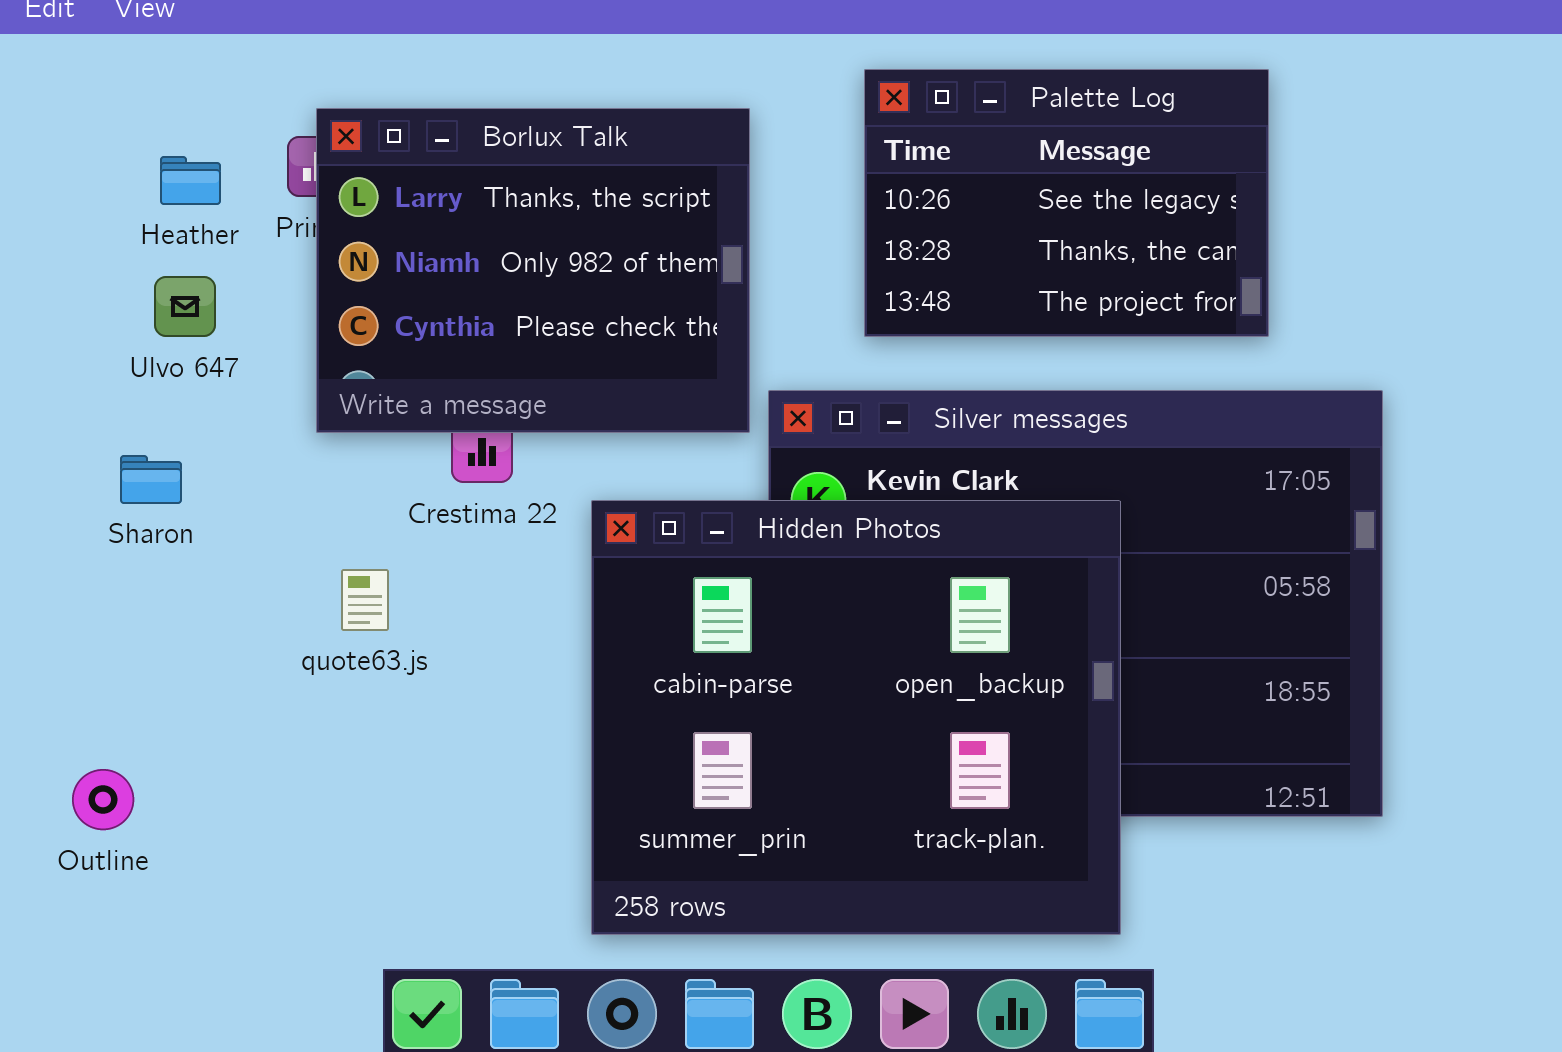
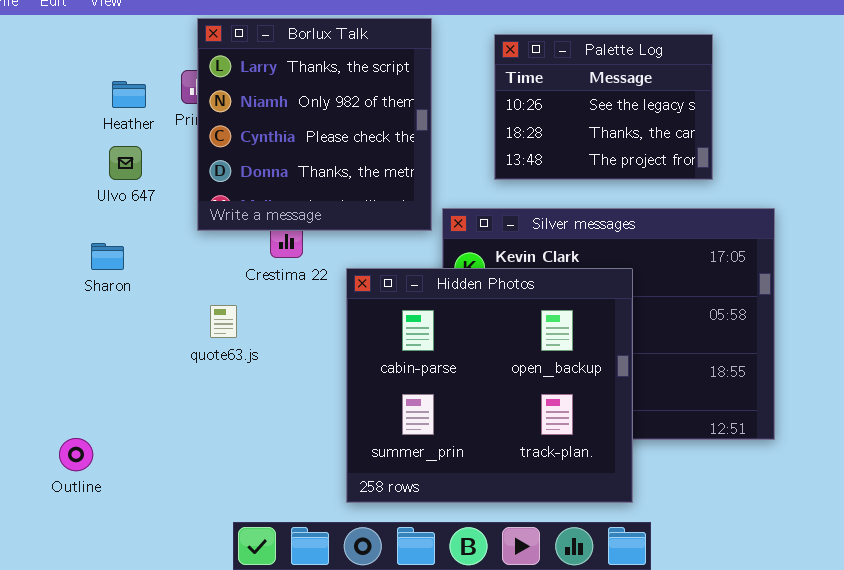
Borlux Talk: [316,108,750,433] -> [197,18,432,231], resized
Outline: [72,769,134,830] -> [59,438,93,471], moved

